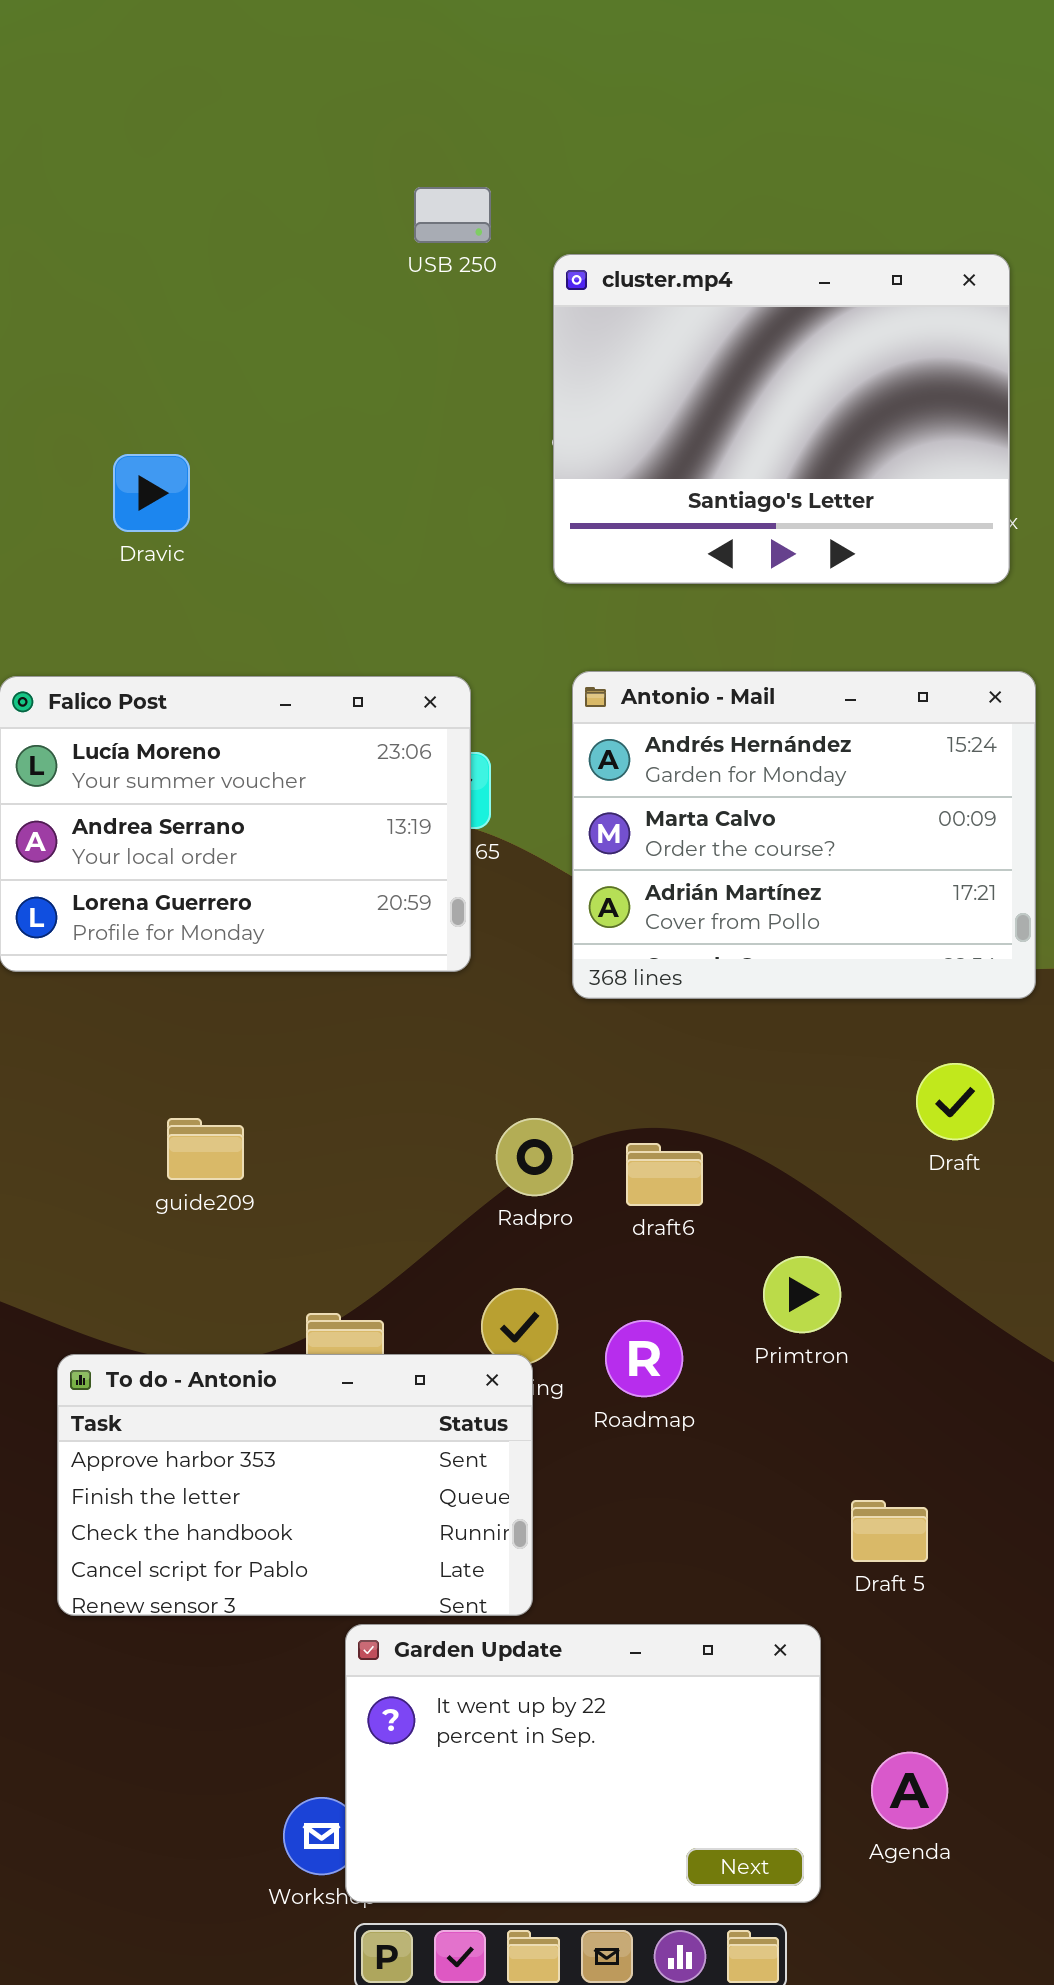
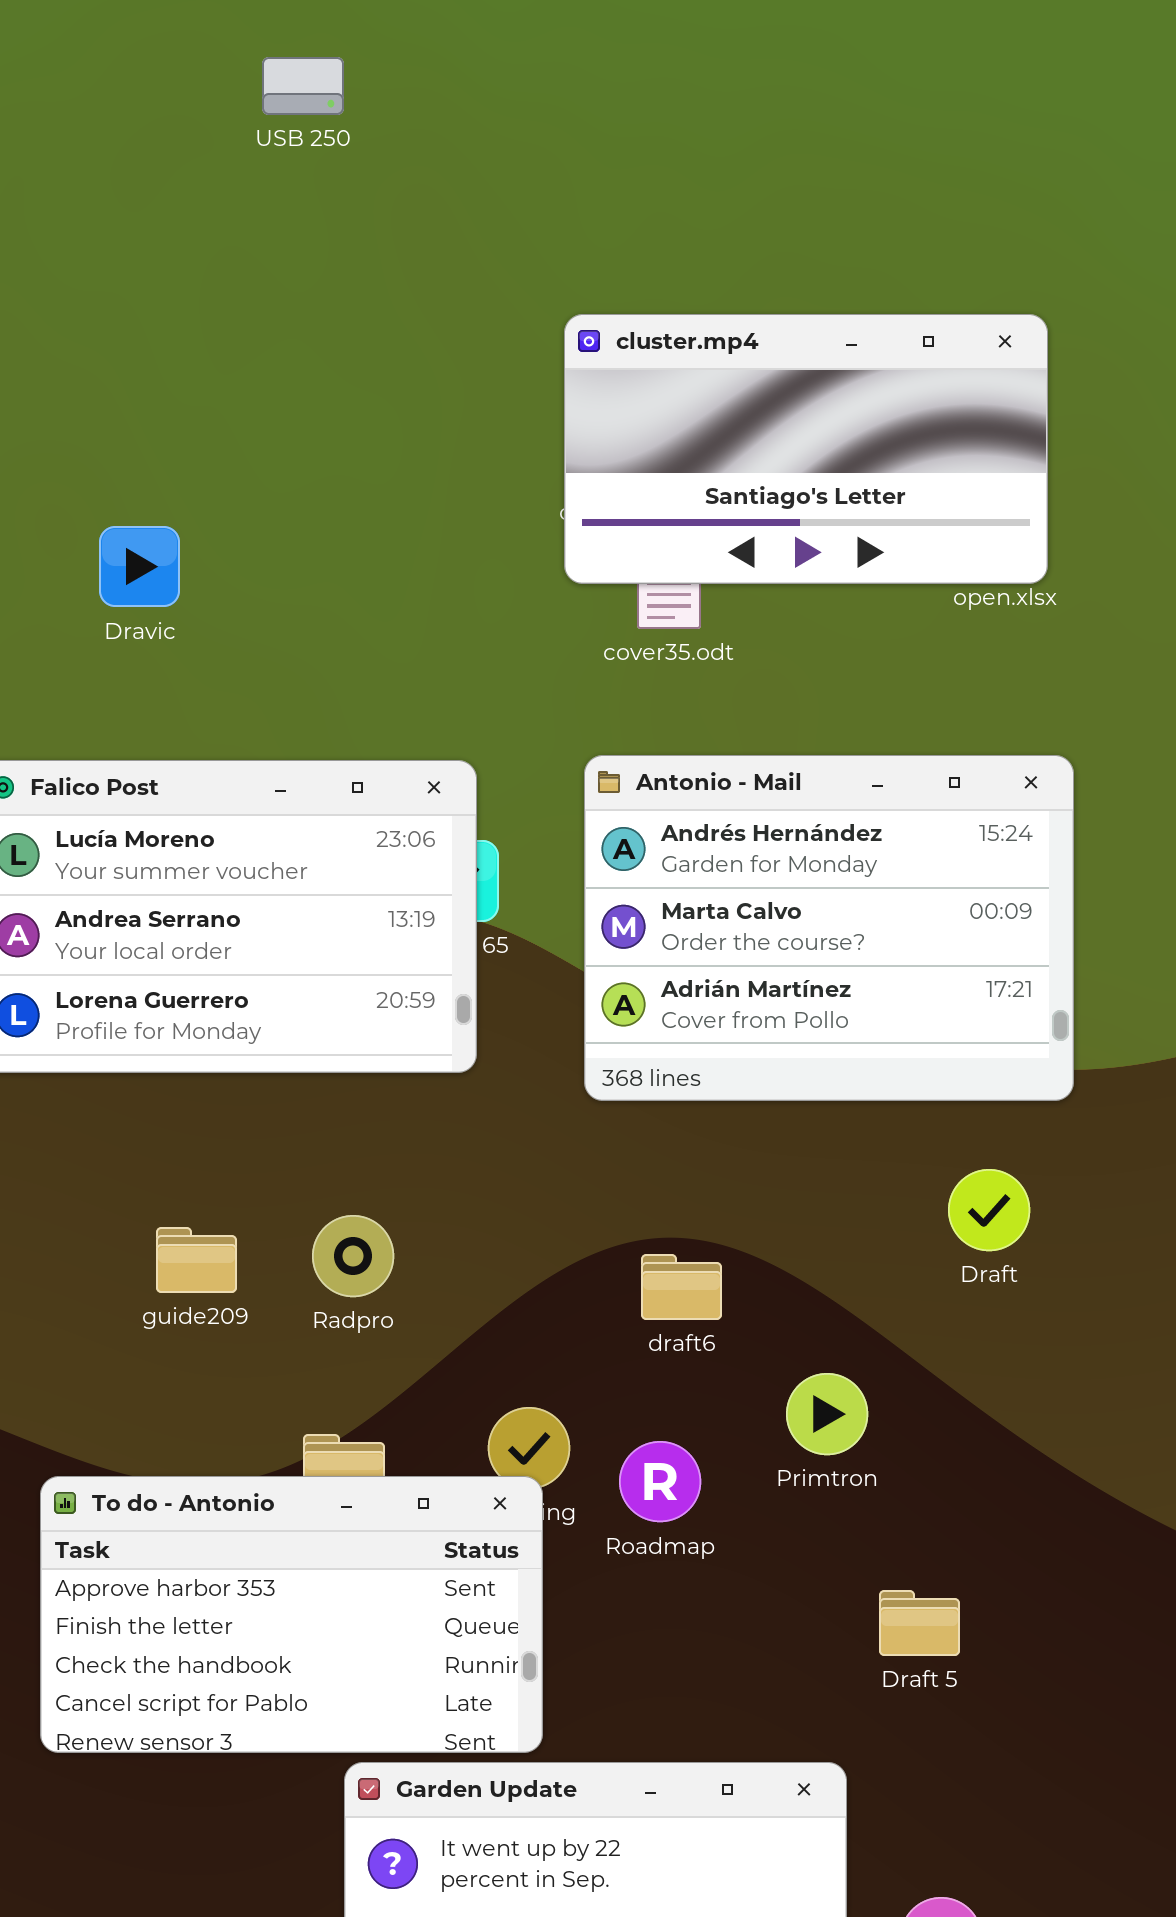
USB 250: [414,187,491,243] -> [262,57,344,115], moved
cluster.mp4: [553,254,1010,584] -> [564,314,1048,584], resized
Radpro: [496,1118,573,1196] -> [312,1215,394,1297], moved
Draft 5: [851,1500,928,1562] -> [879,1590,960,1656], moved

